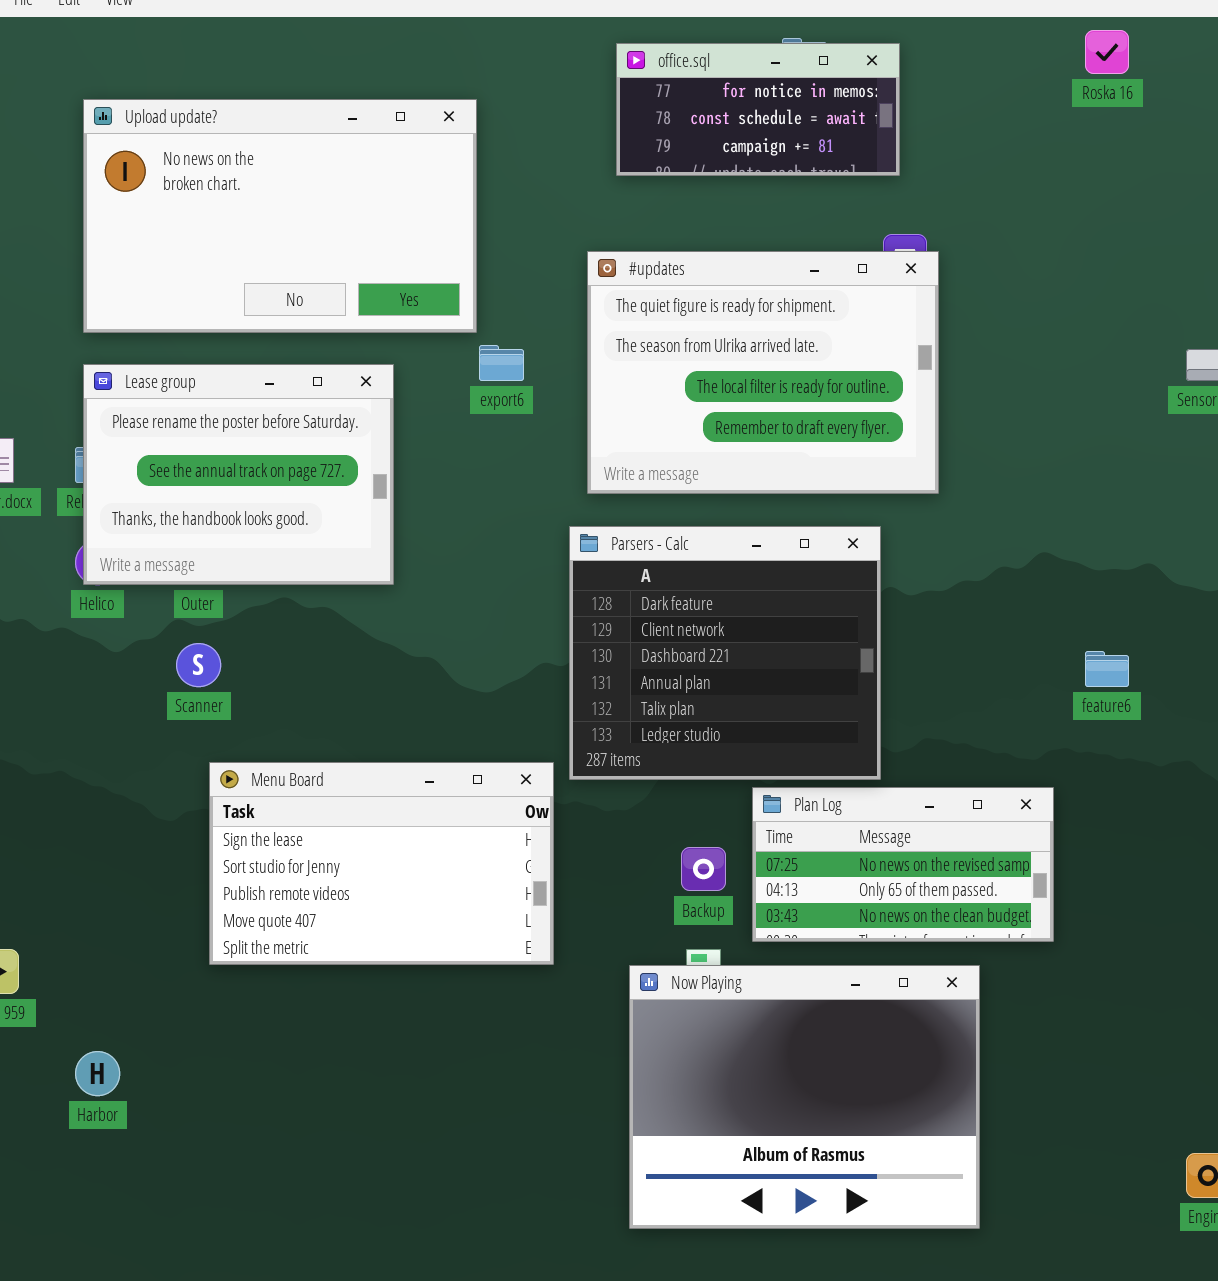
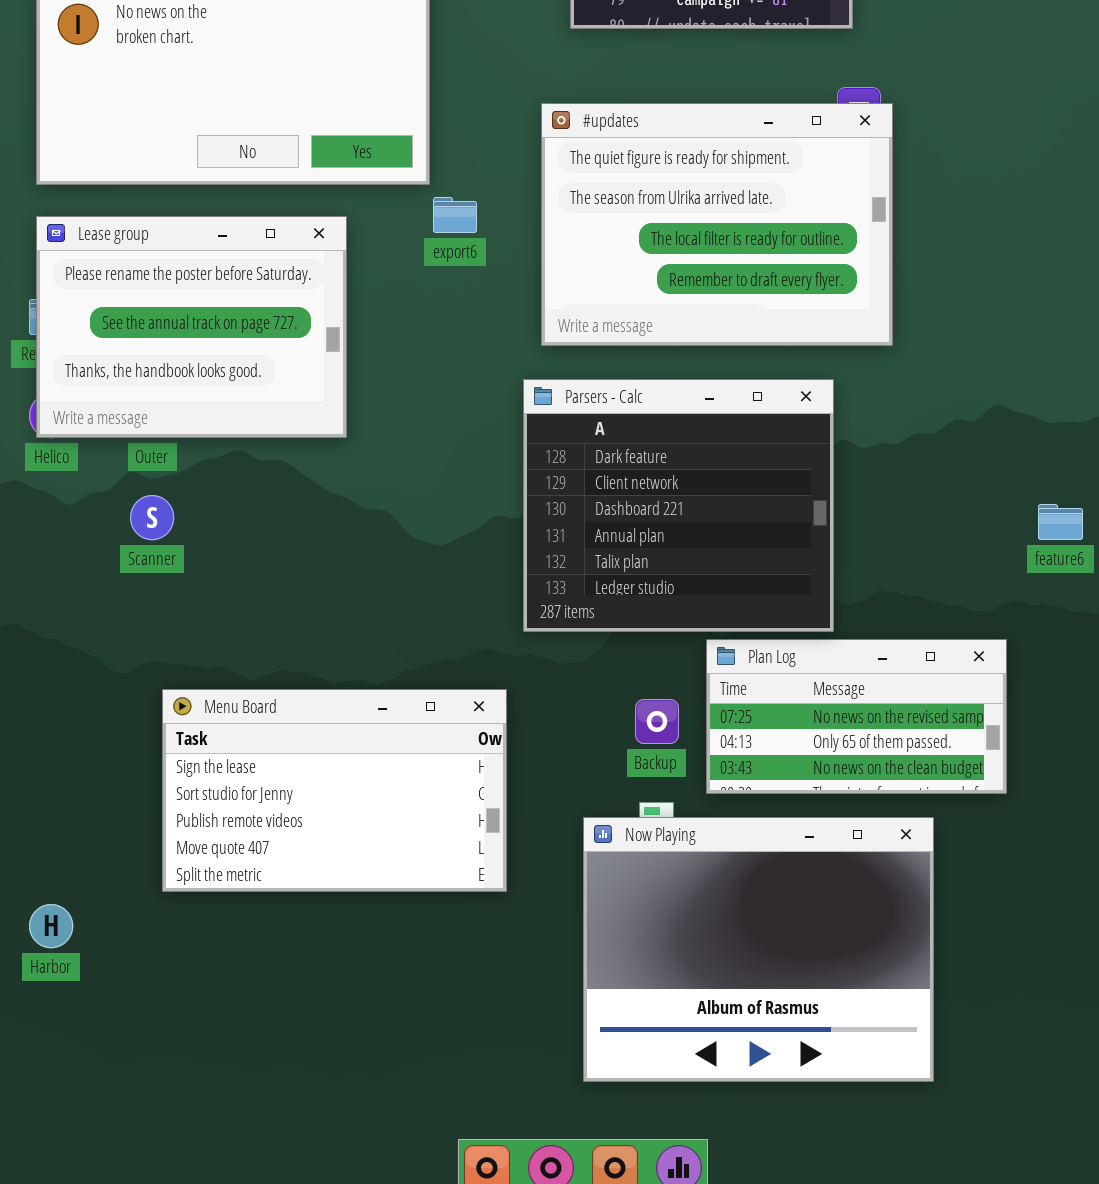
Menu Board: [209,762,554,965] -> [162,689,507,892], moved

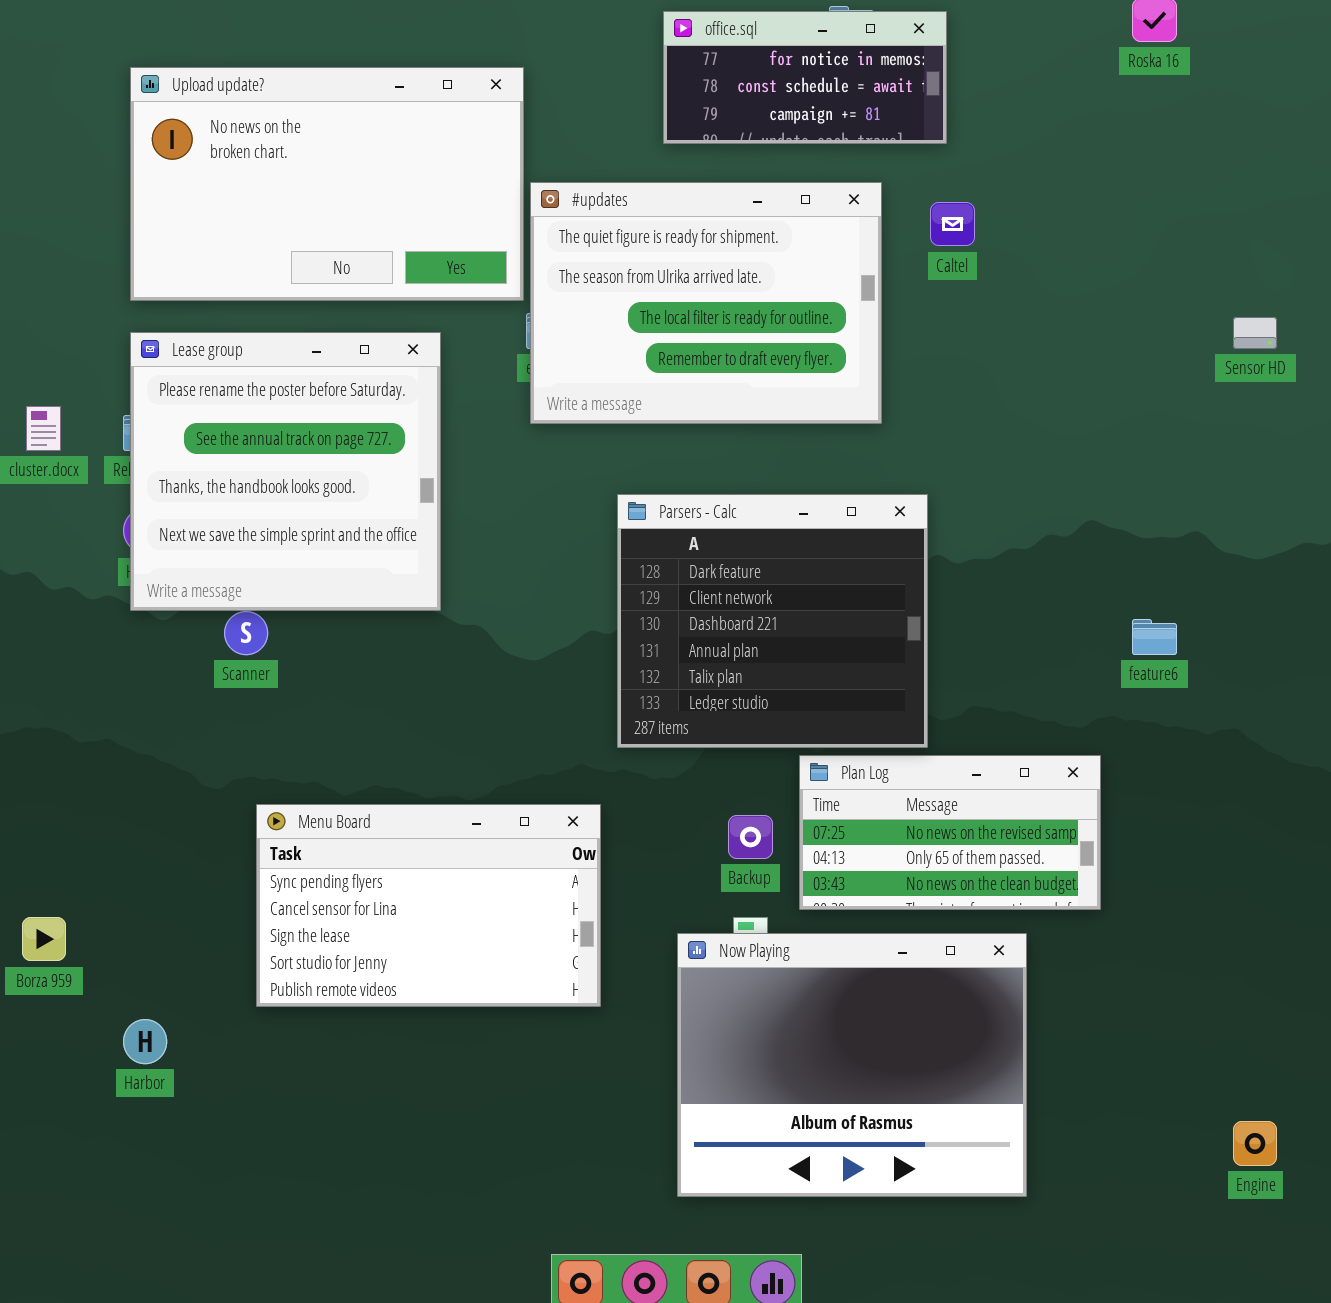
#updates: [541,103,893,346] -> [530,182,882,424], moved
Lease group: [36,216,347,438] -> [130,332,441,611], resized
Menu Board: [162,689,507,892] -> [256,804,601,1007], scrolled up 2 rows

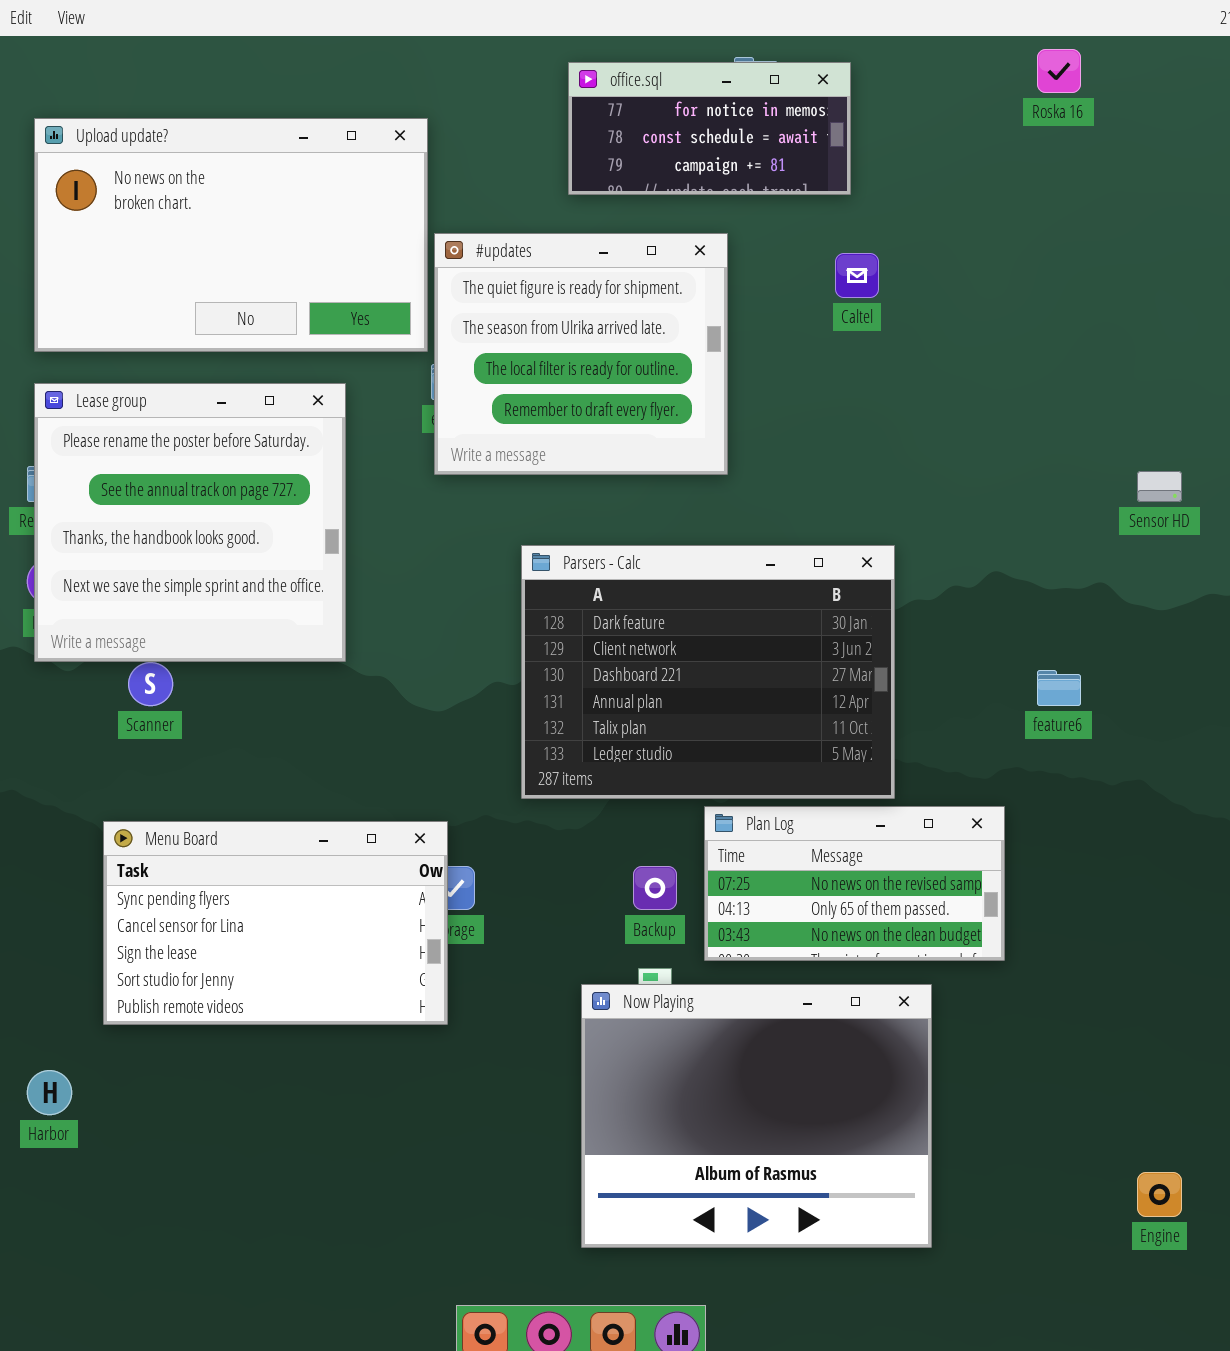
#updates: [530,182,882,424] -> [434,233,728,475], resized
Sensor HD: [1233,317,1277,349] -> [1137,471,1182,502], moved
Parsers - Calc: [617,494,928,748] -> [521,545,895,799], resized
Menu Board: [256,804,601,1007] -> [103,821,448,1025], moved

